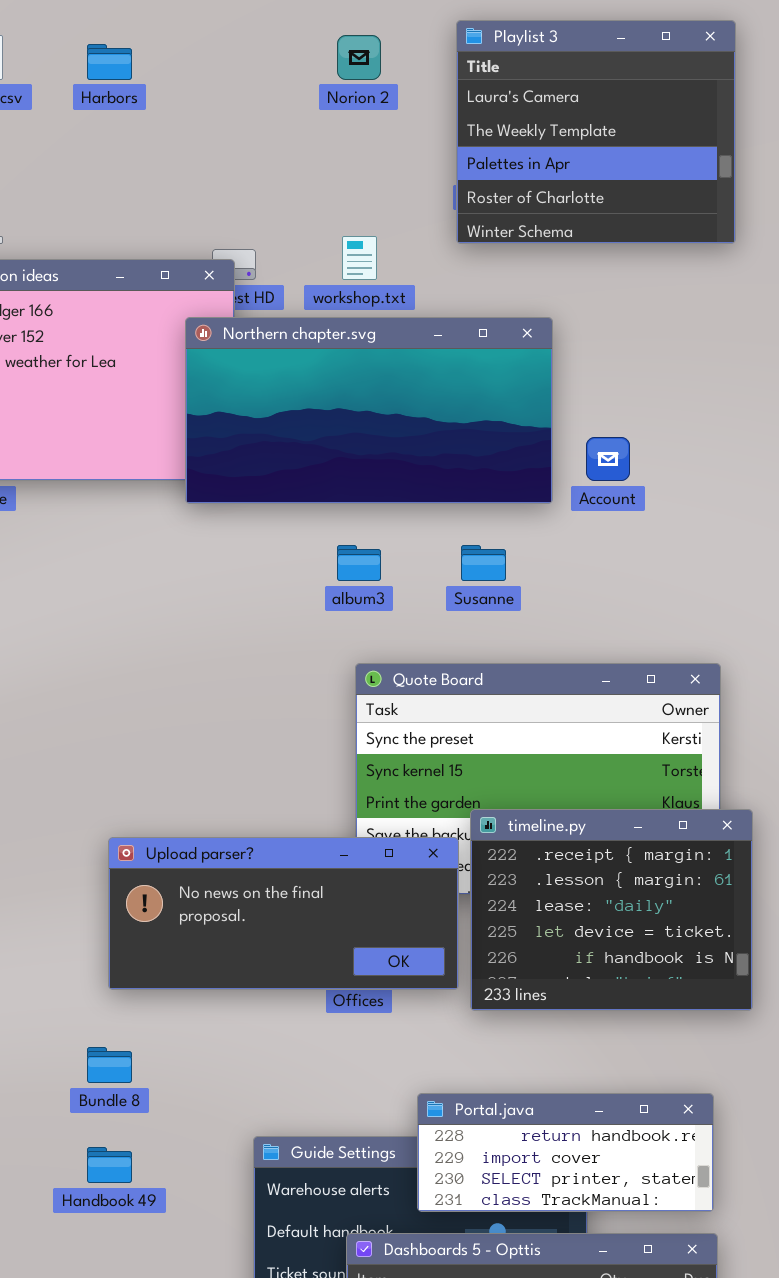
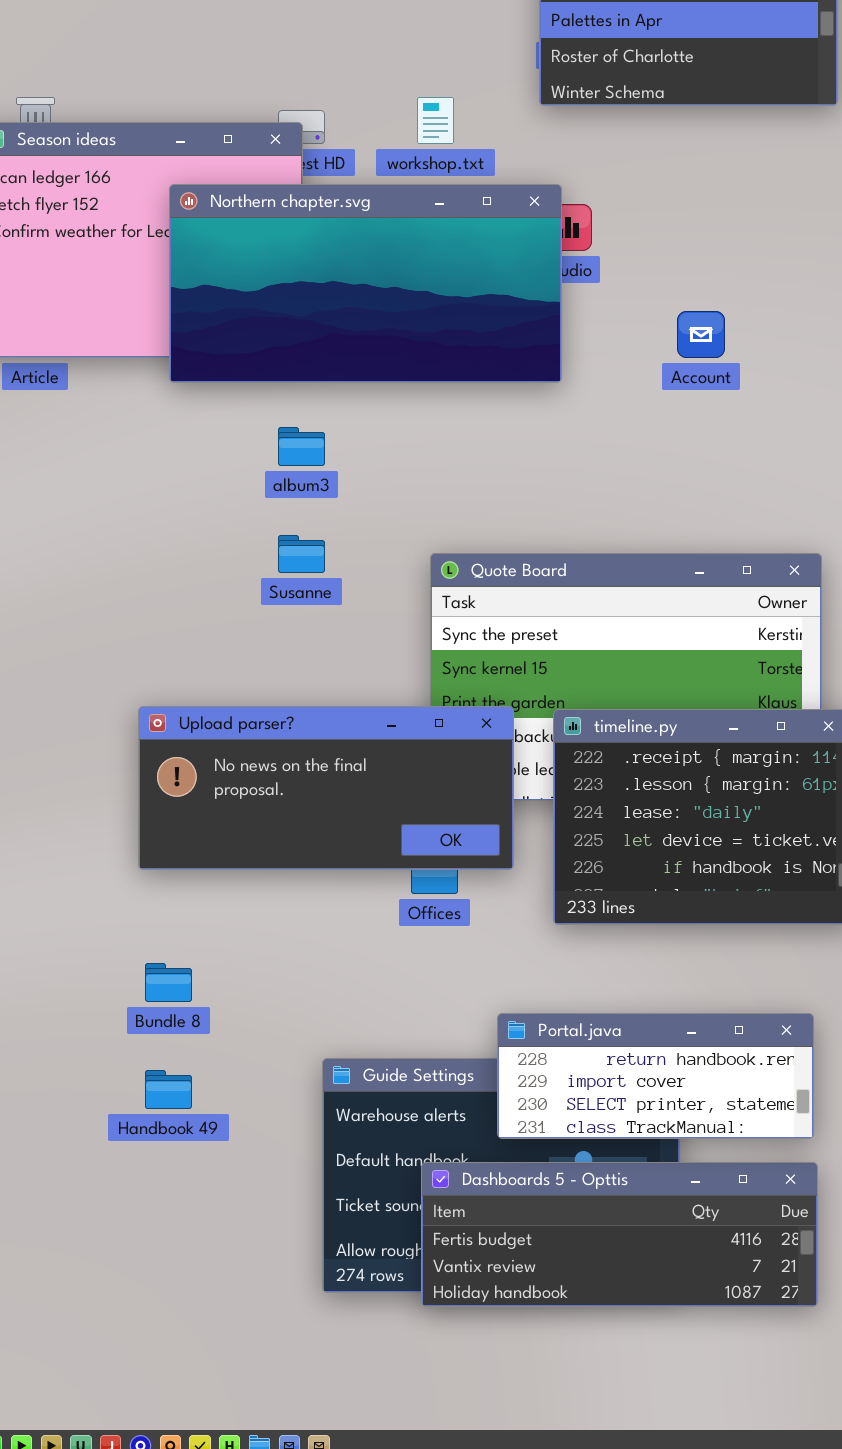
Northern chapter.svg: [185,317,553,504] -> [169,184,562,383], moved
album3: [337,545,381,581] -> [278,427,325,466], moved
Susanne: [461,545,506,581] -> [278,535,325,573], moved
Upload parser?: [108,837,459,990] -> [138,706,514,870], moved

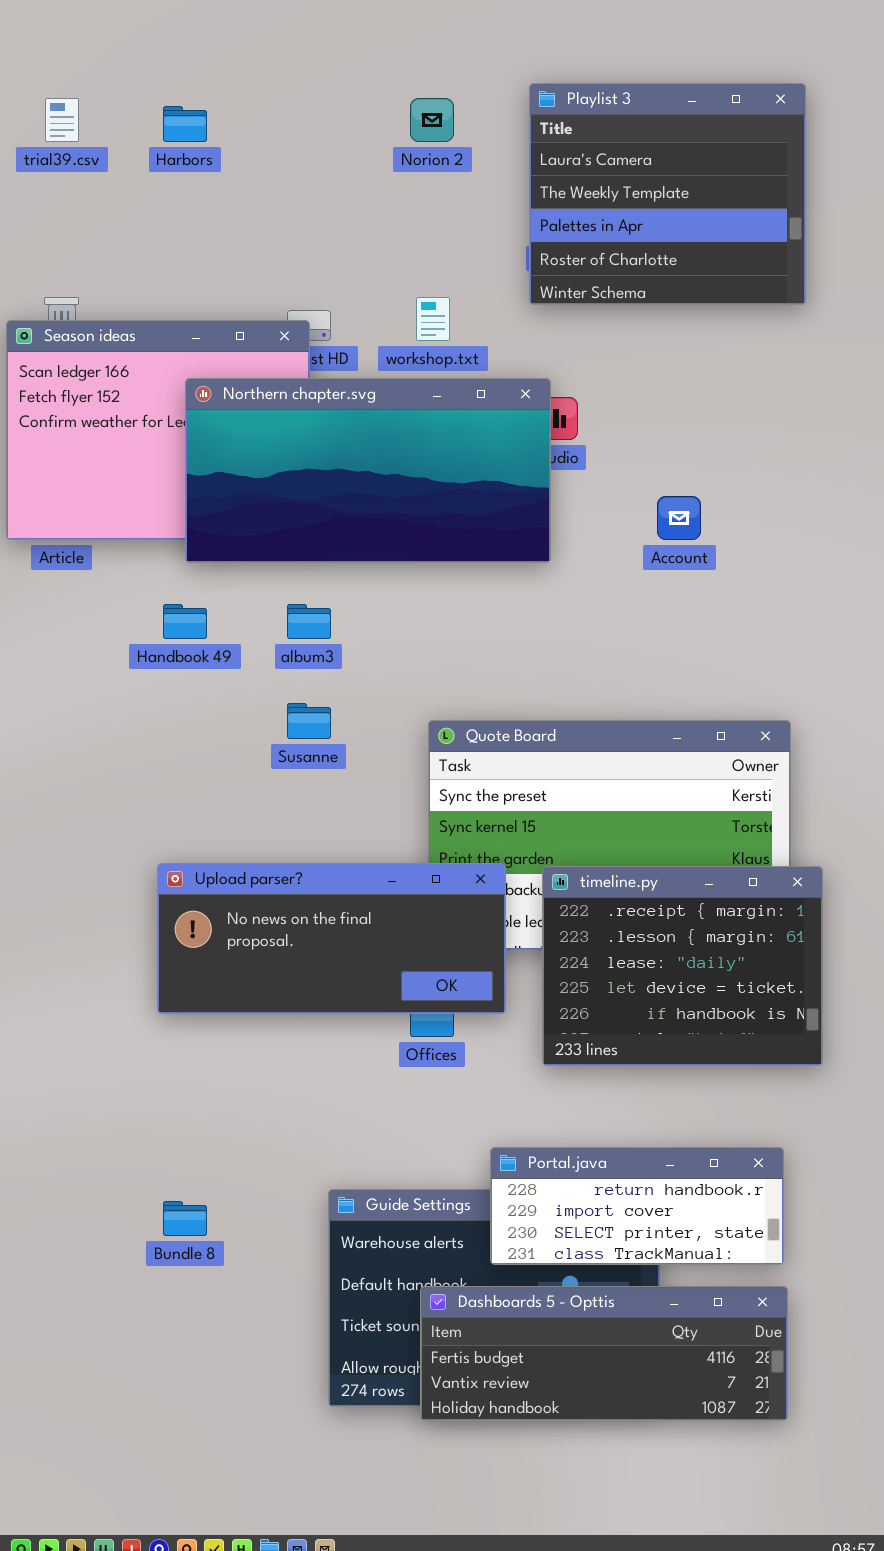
Bundle 8: [145,963,192,1002] -> [163,1201,207,1236], moved
Handbook 49: [145,1070,192,1109] -> [163,604,207,639], moved

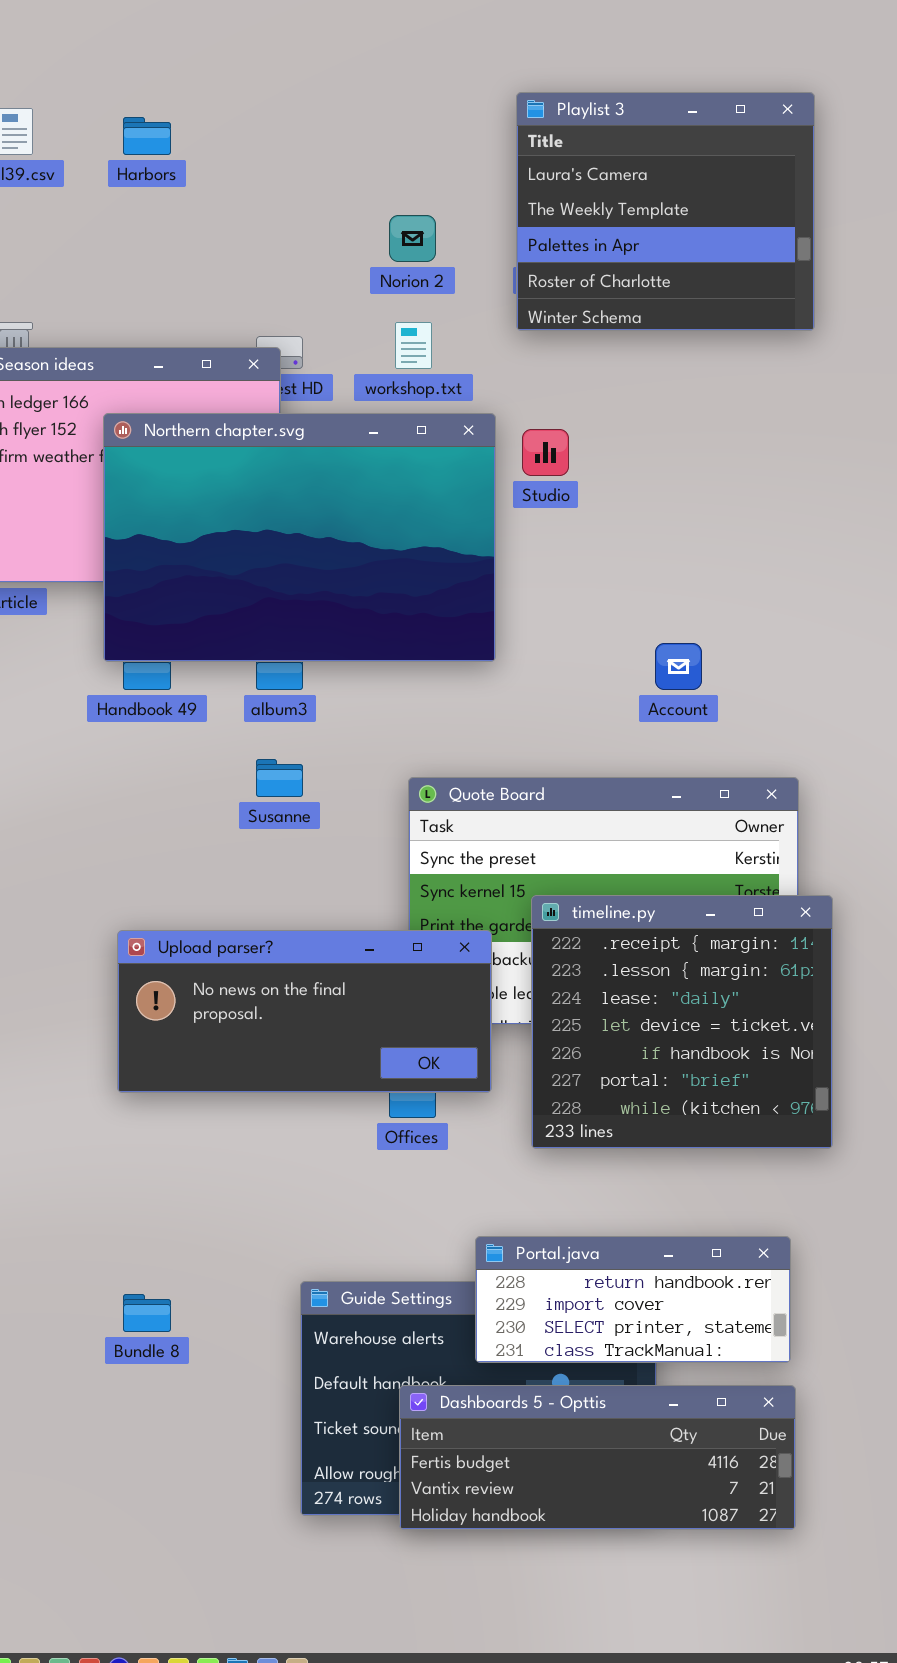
Norion 2: [410,98,454,142] -> [389,215,436,262], moved
Northern chapter.svg: [185,378,551,563] -> [103,413,496,662], moved, resized
Account: [657,496,701,540] -> [655,643,702,690], moved
timeline.py: [542,866,823,1066] -> [531,895,833,1149], resized

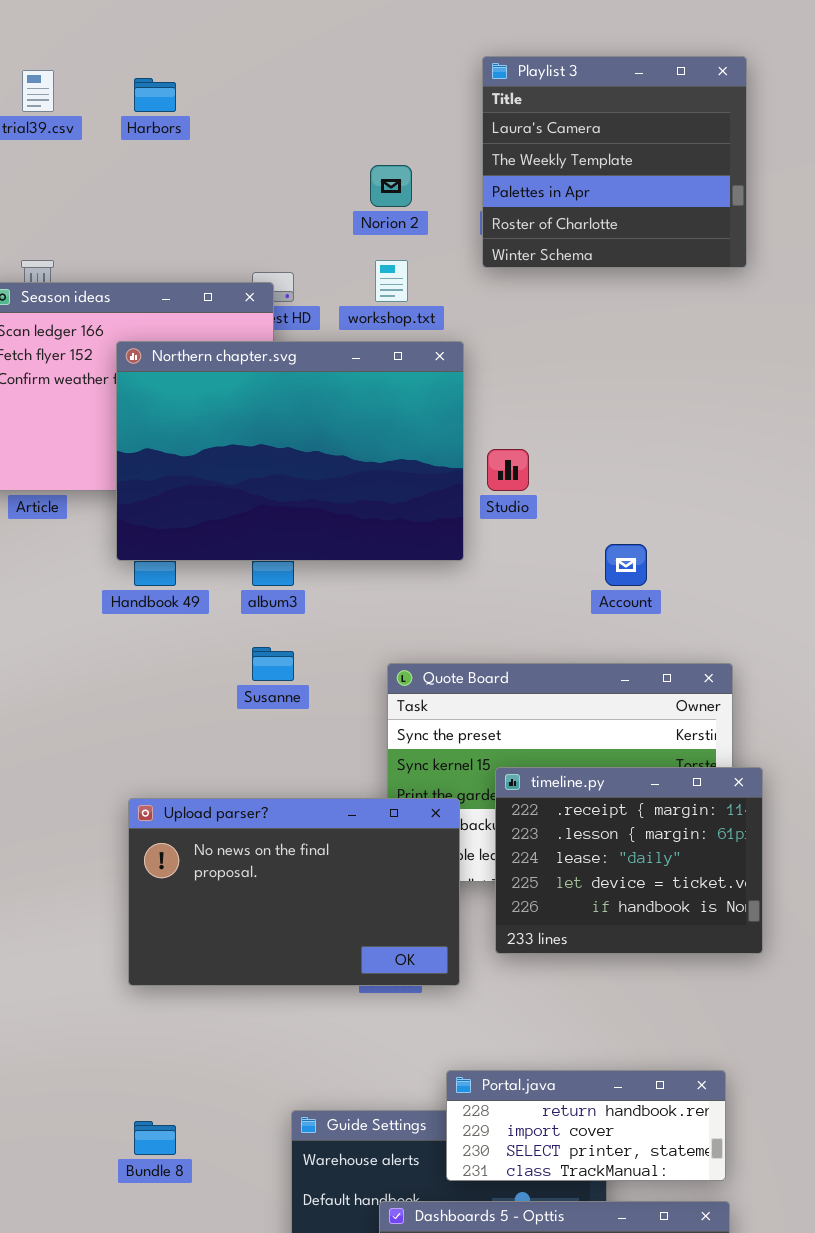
Studio: [522,429,569,476] -> [487,449,529,491], moved
timeline.py: [531,895,833,1149] -> [495,767,763,954], resized
Upload parser?: [117,930,492,1093] -> [128,798,460,986], resized

